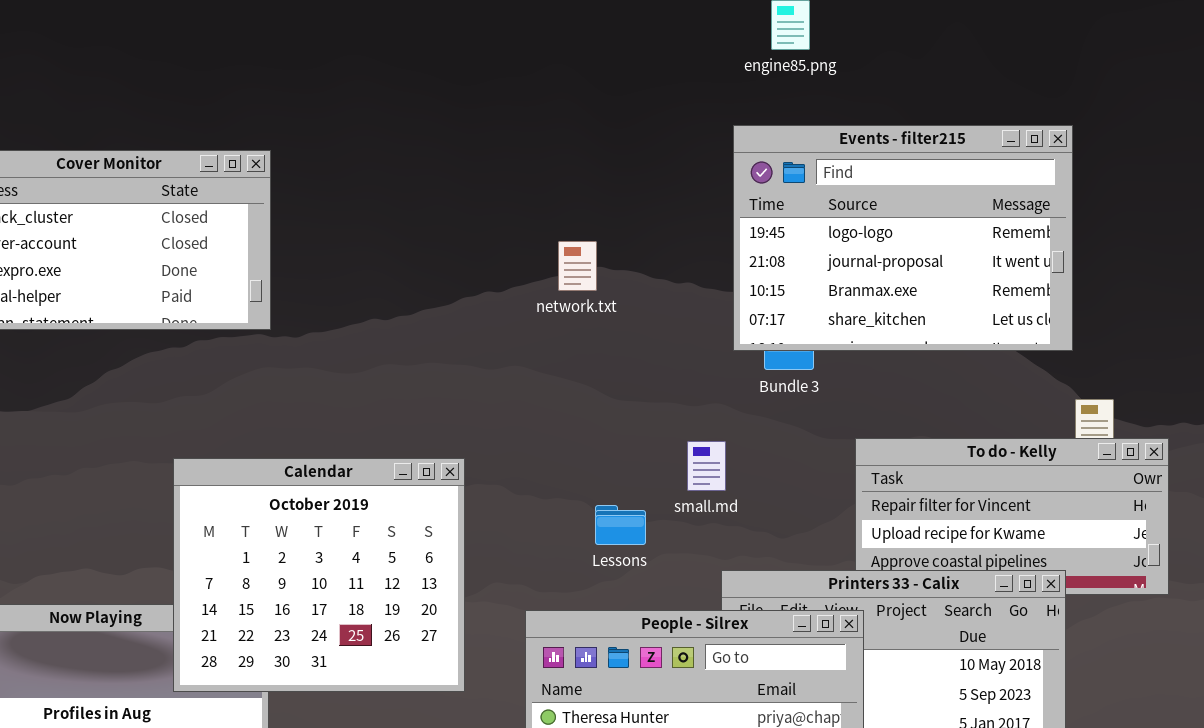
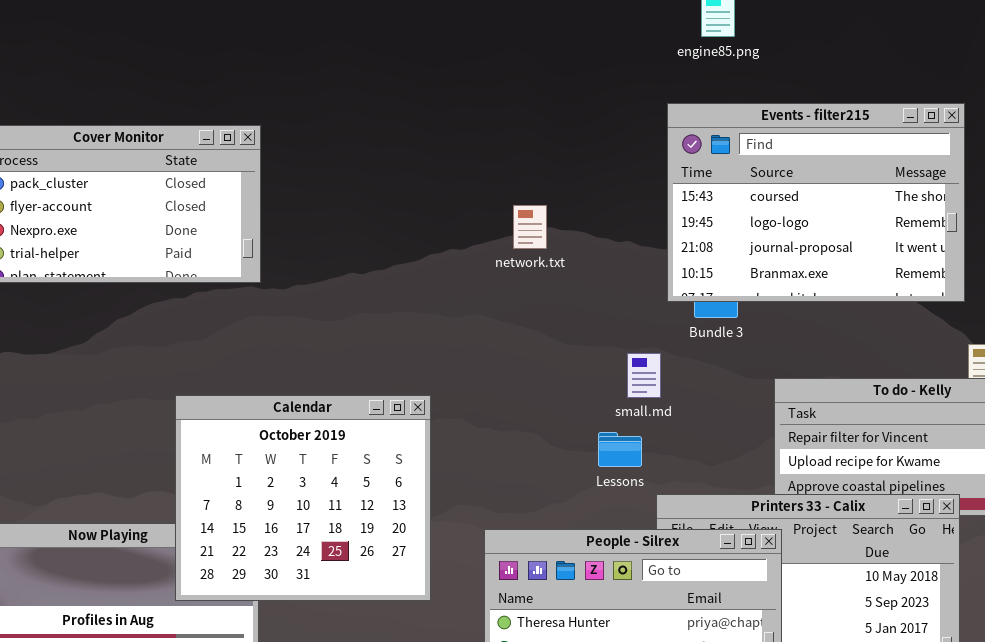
Events - filter215: [733,125,1073,351] -> [667,103,965,302], scrolled up 1 row
small.md: [687,441,726,491] -> [627,353,661,398], moved
Lessons: [595,505,646,545] -> [598,432,642,467], moved

